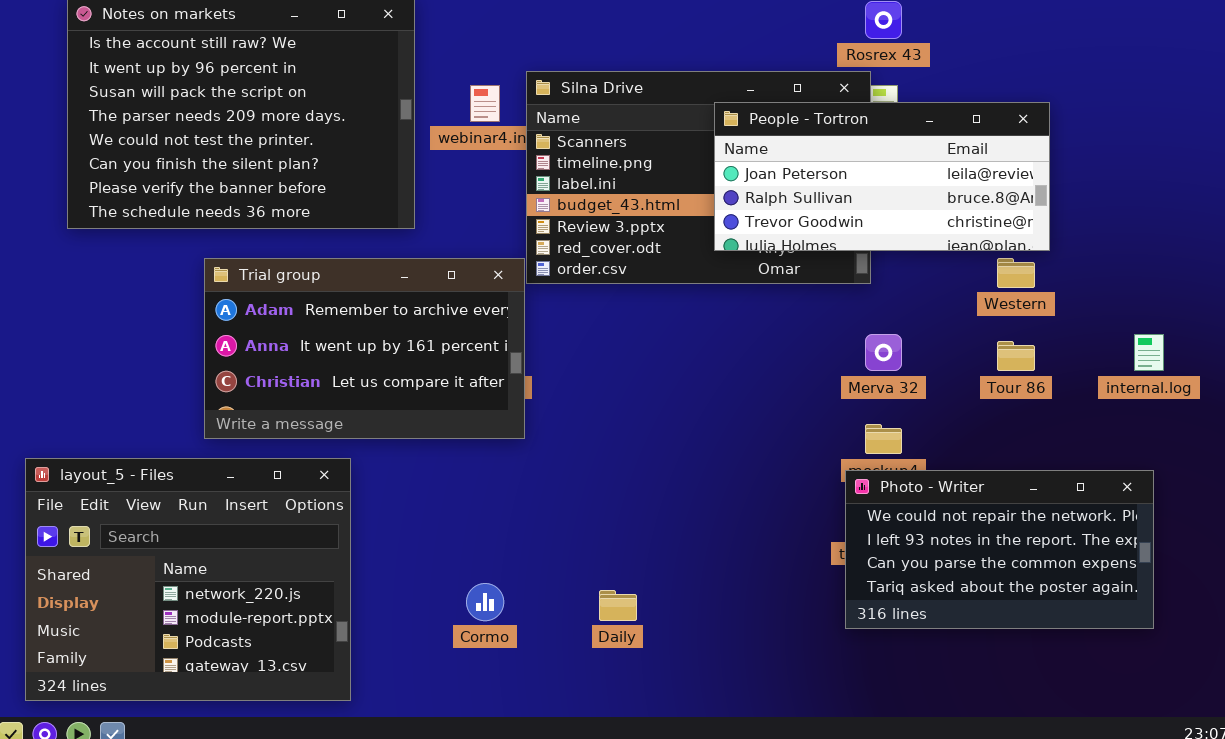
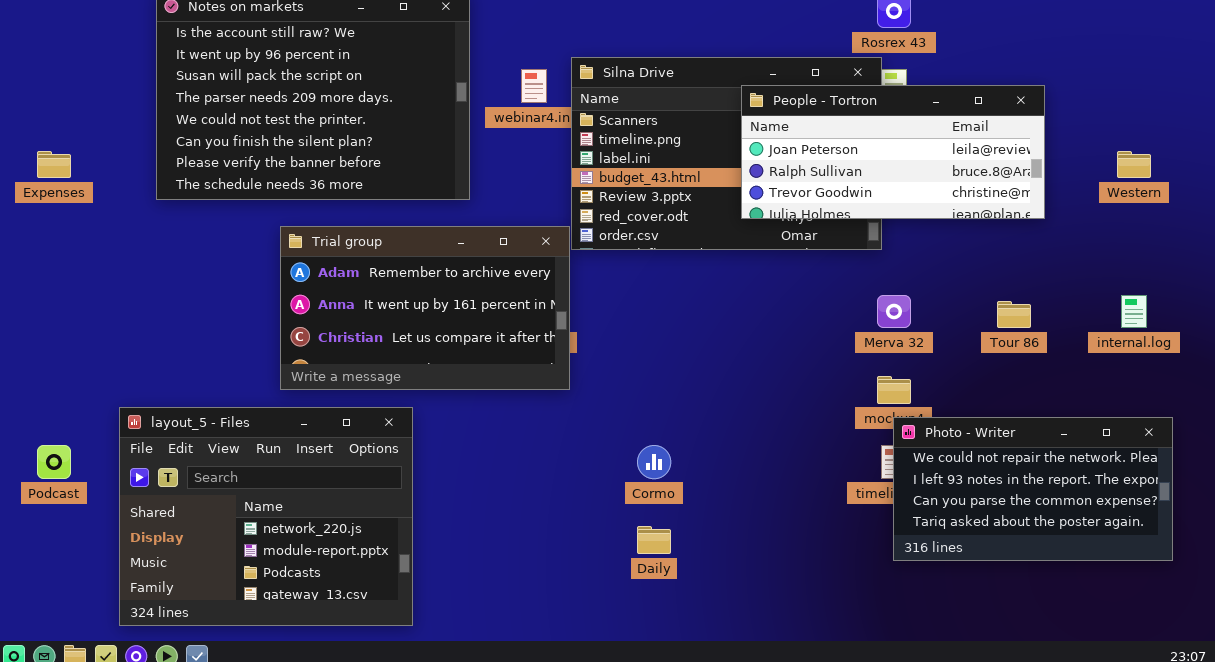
Western: [997,258,1035,288] -> [1117,151,1151,178], moved
Photo - Writer: [845,470,1154,629] -> [893,417,1173,561], moved
Cormo: [466,583,504,621] -> [637,445,671,479], moved

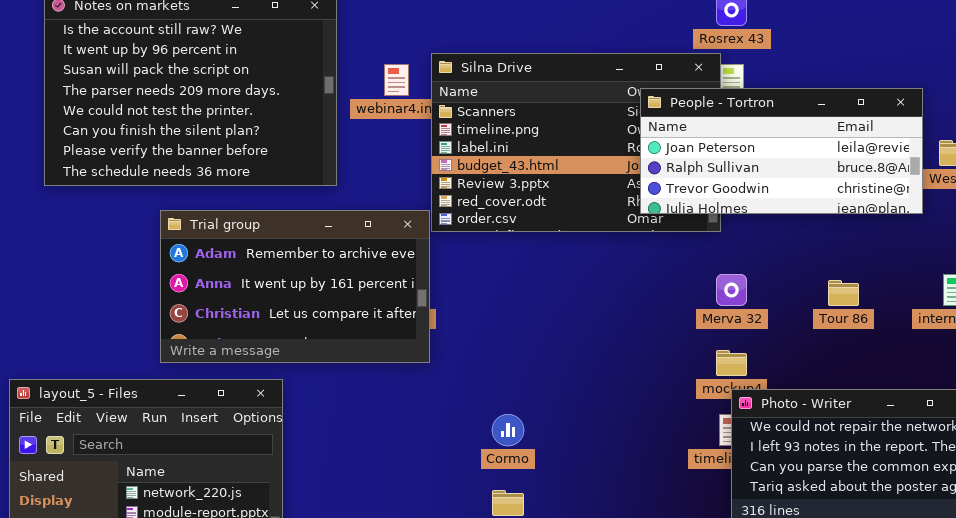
People - Tortron: [741,85,1045,219] -> [640,88,923,214], moved

